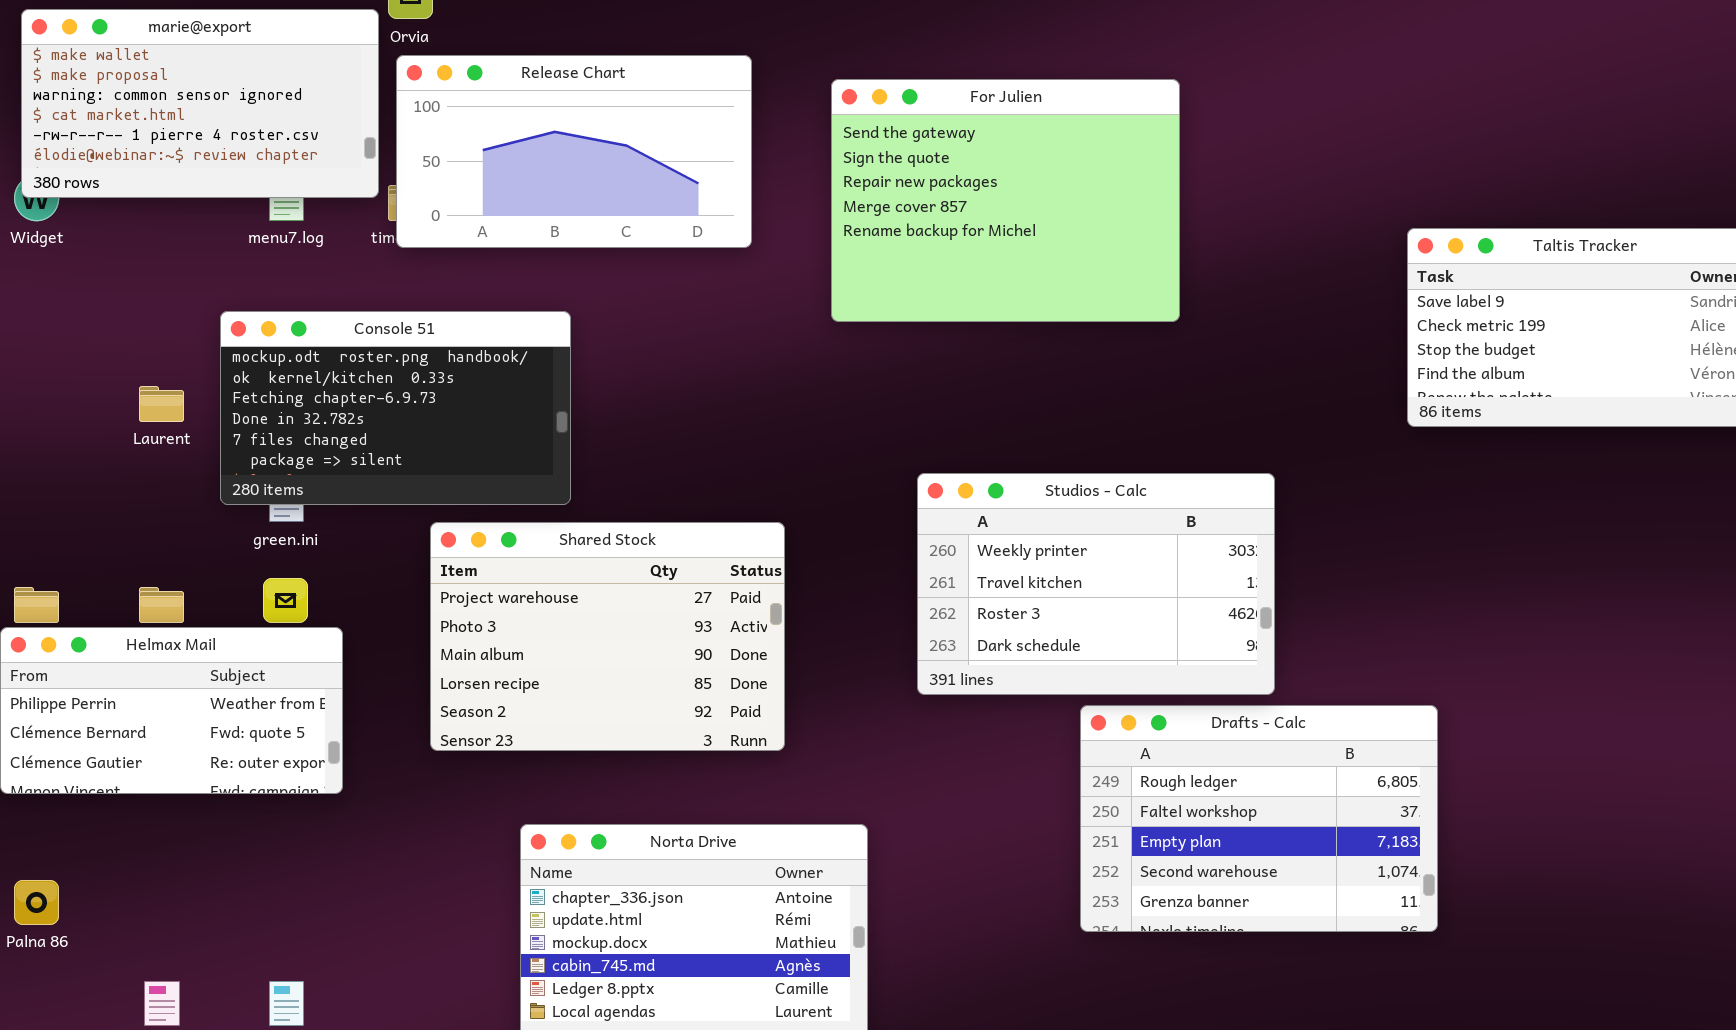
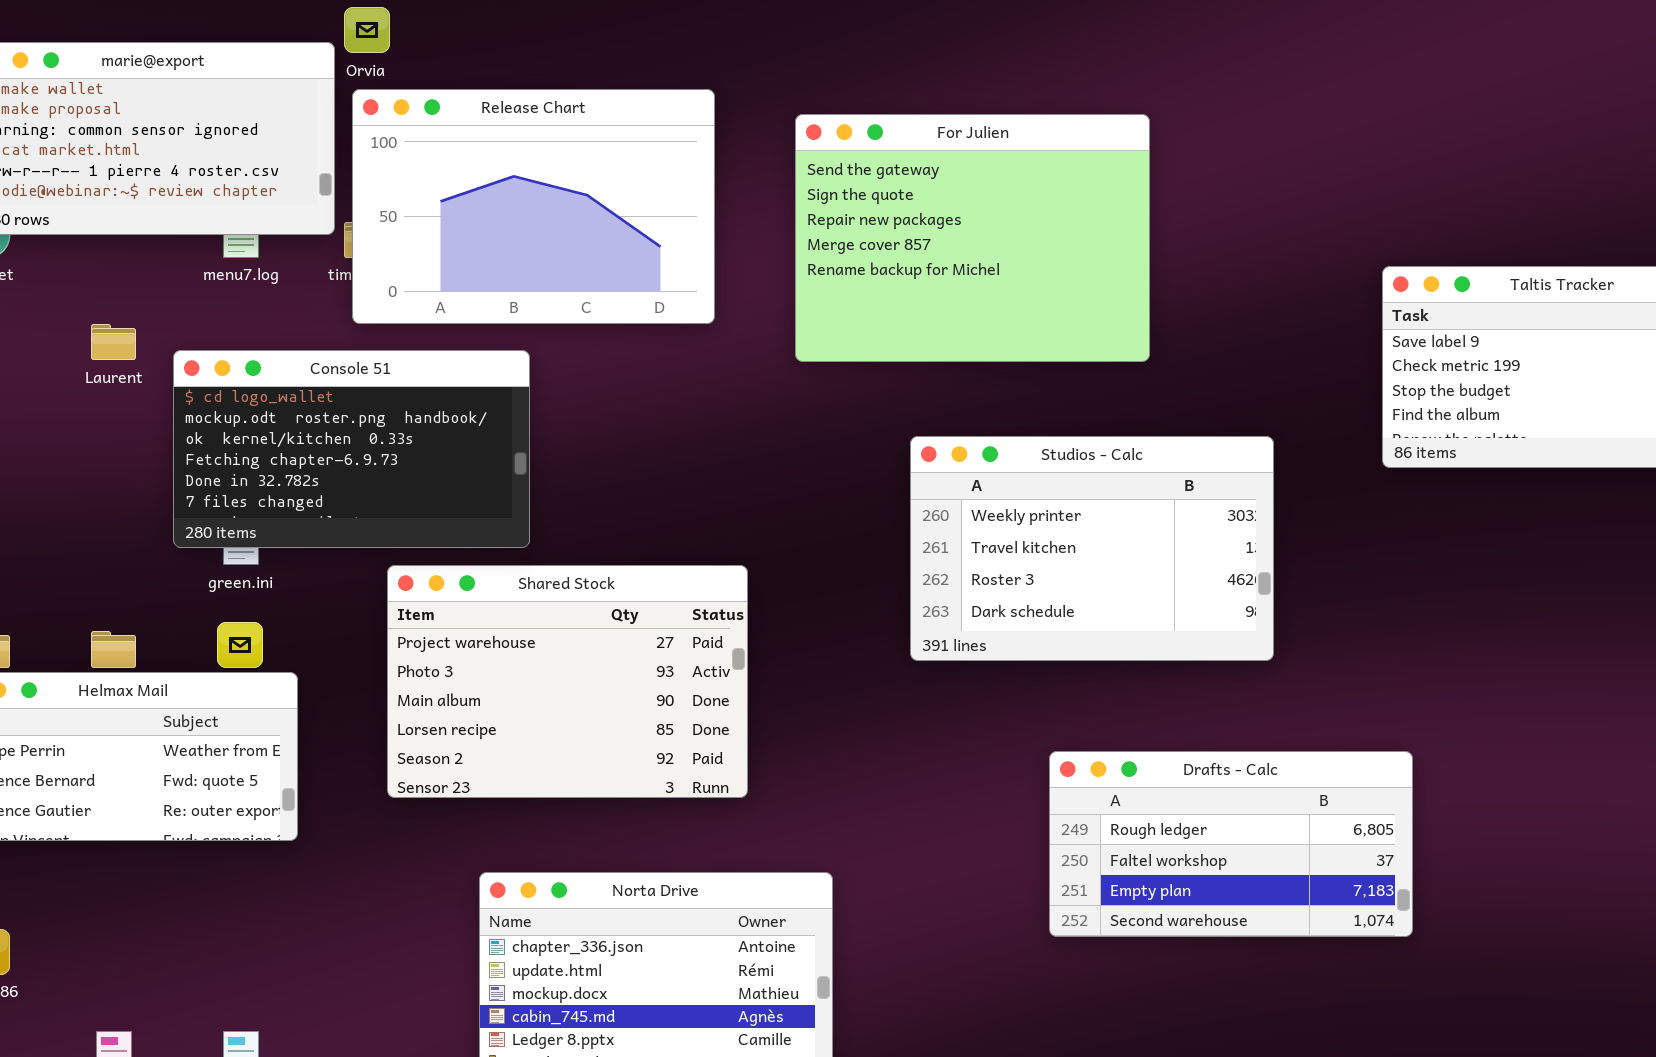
Release Chart: [396,55,752,248] -> [352,89,715,324], resized
Console 51: [220,311,571,505] -> [173,350,530,548], scrolled up 1 row
Laurent: [139,386,184,422] -> [91,324,136,360], moved
Studios - Calc: [917,473,1275,695] -> [910,436,1274,661], moved
Drafts - Calc: [1080,705,1438,932] -> [1049,751,1413,937], resized

